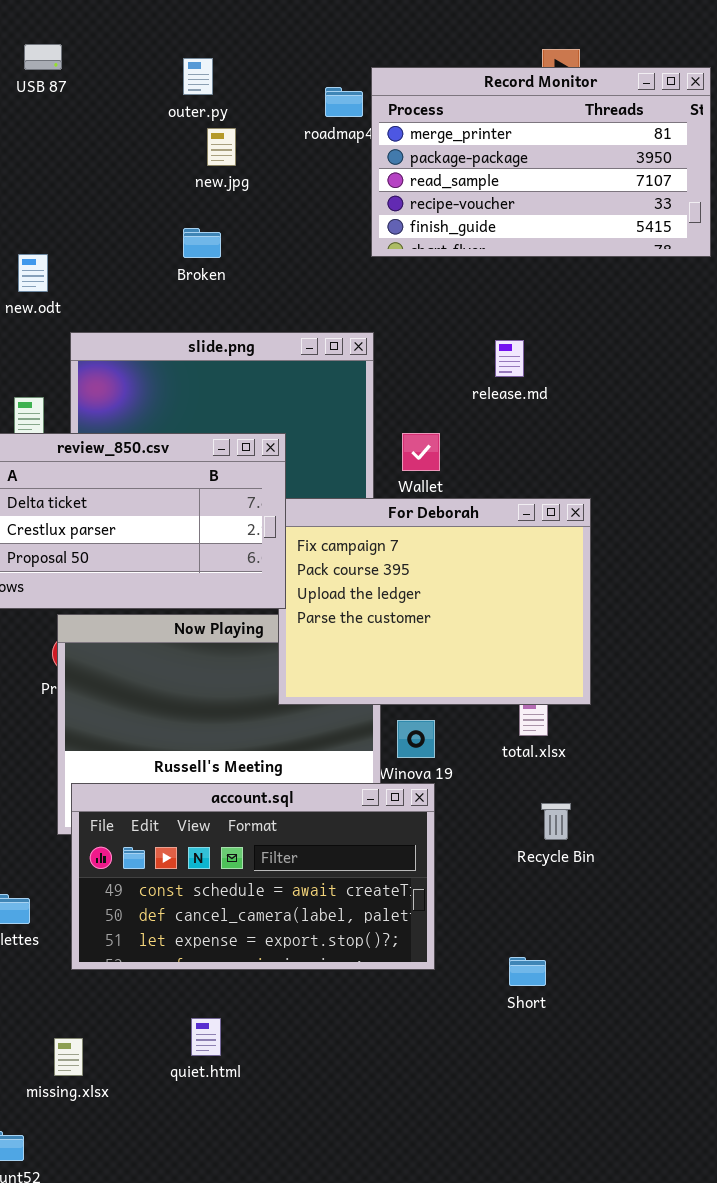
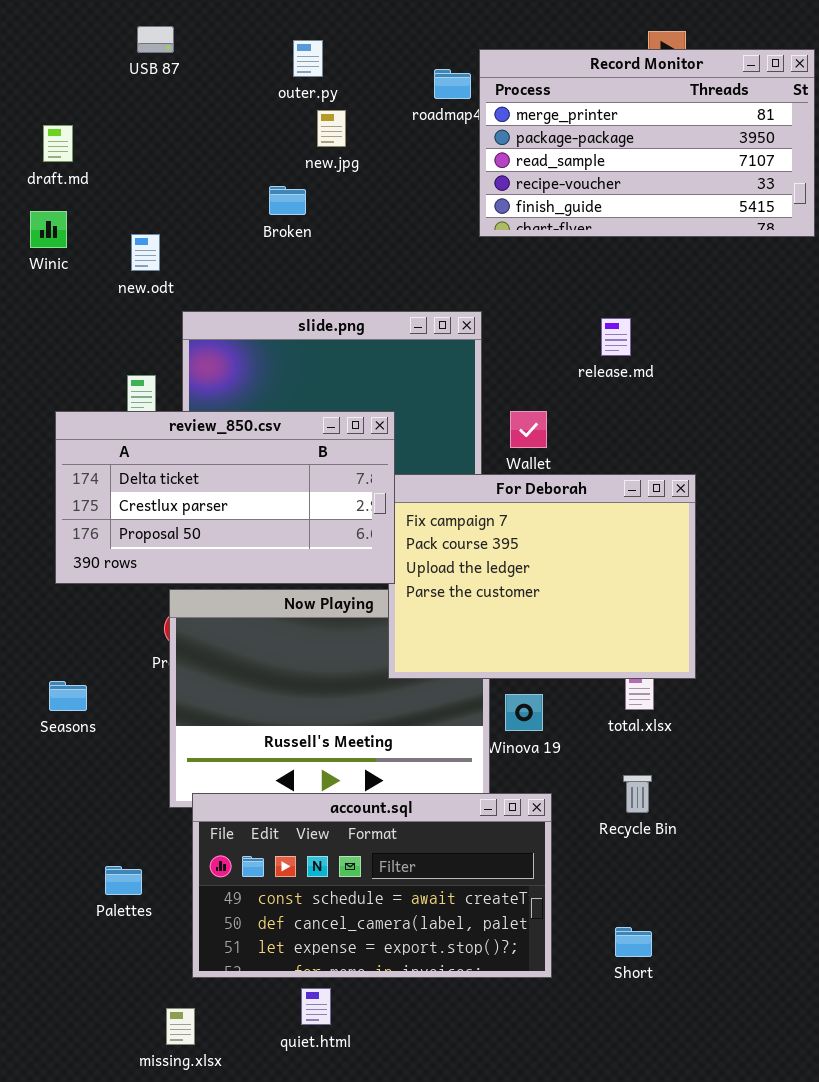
Broken: [183,228,221,258] -> [269,186,306,215], moved
account.sql: [71,783,435,970] -> [192,793,552,978], moved
Recycle Bin: [541,803,571,840] -> [623,775,652,813], moved

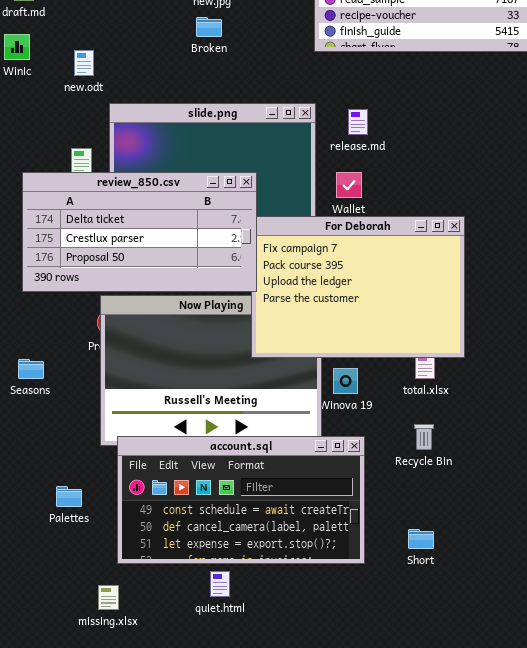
Broken: [269,186,306,215] -> [196,17,222,37], moved
release.md: [601,318,631,356] -> [348,109,368,135], moved
quiet.html: [301,988,331,1025] -> [210,571,230,597], moved

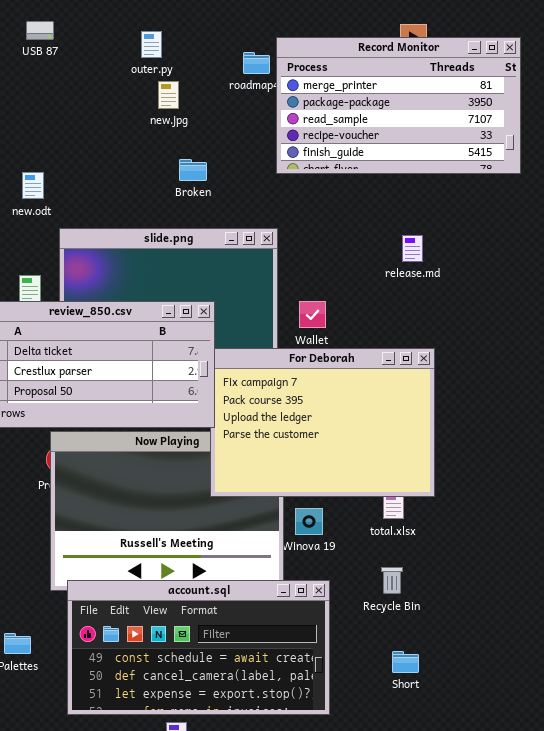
Broken: [196,17,222,37] -> [179,159,207,181], moved
release.md: [348,109,368,135] -> [402,235,423,262], moved
Short: [408,529,434,549] -> [392,651,419,673], moved

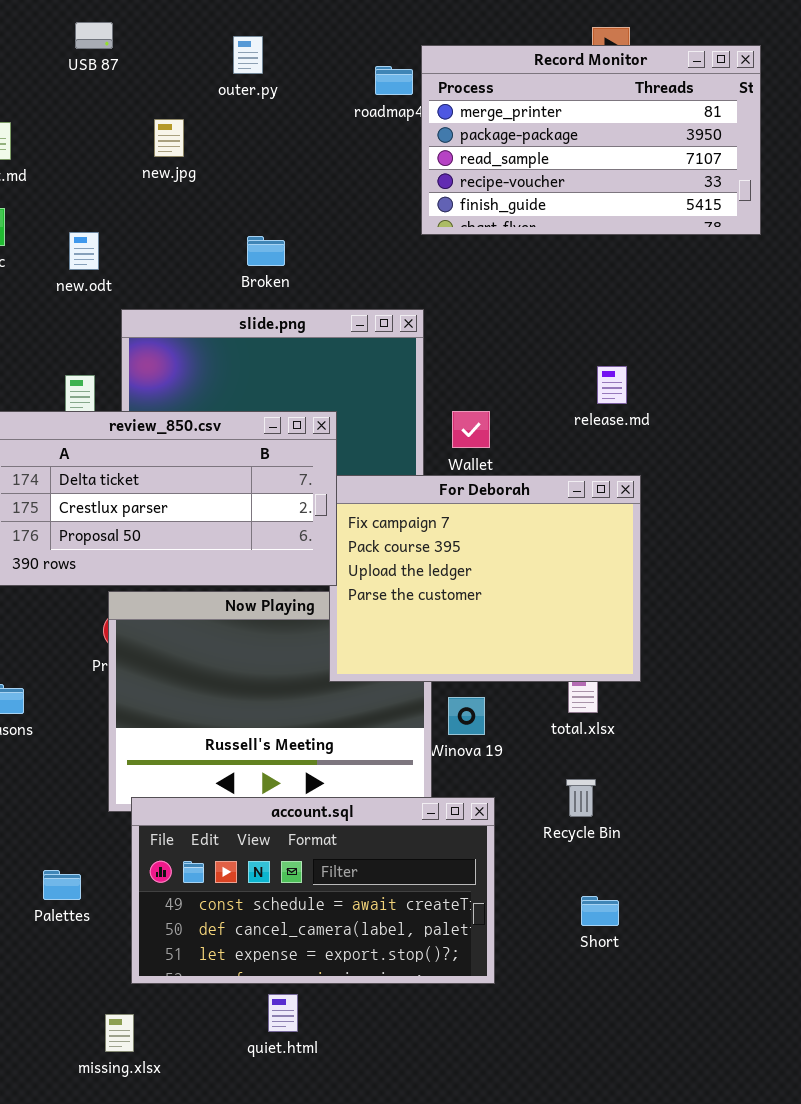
new.jpg: [158,81,179,109] -> [154,119,184,157], moved
Broken: [179,159,207,181] -> [247,236,285,266], moved
release.md: [402,235,423,262] -> [597,366,627,404], moved

